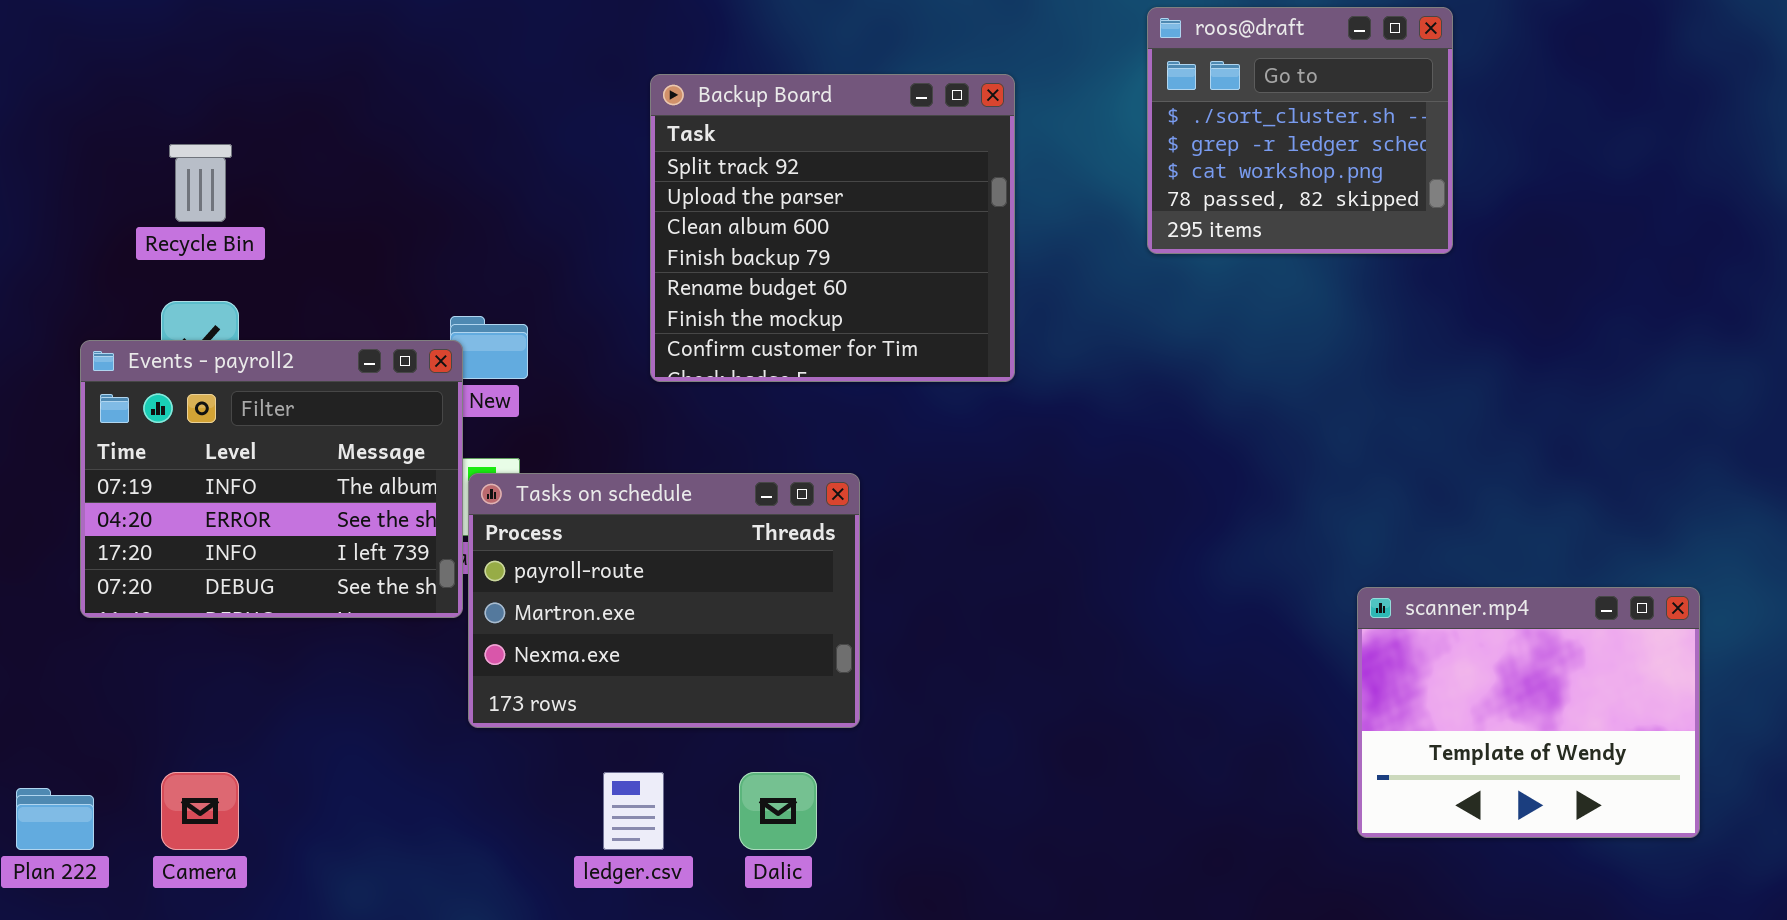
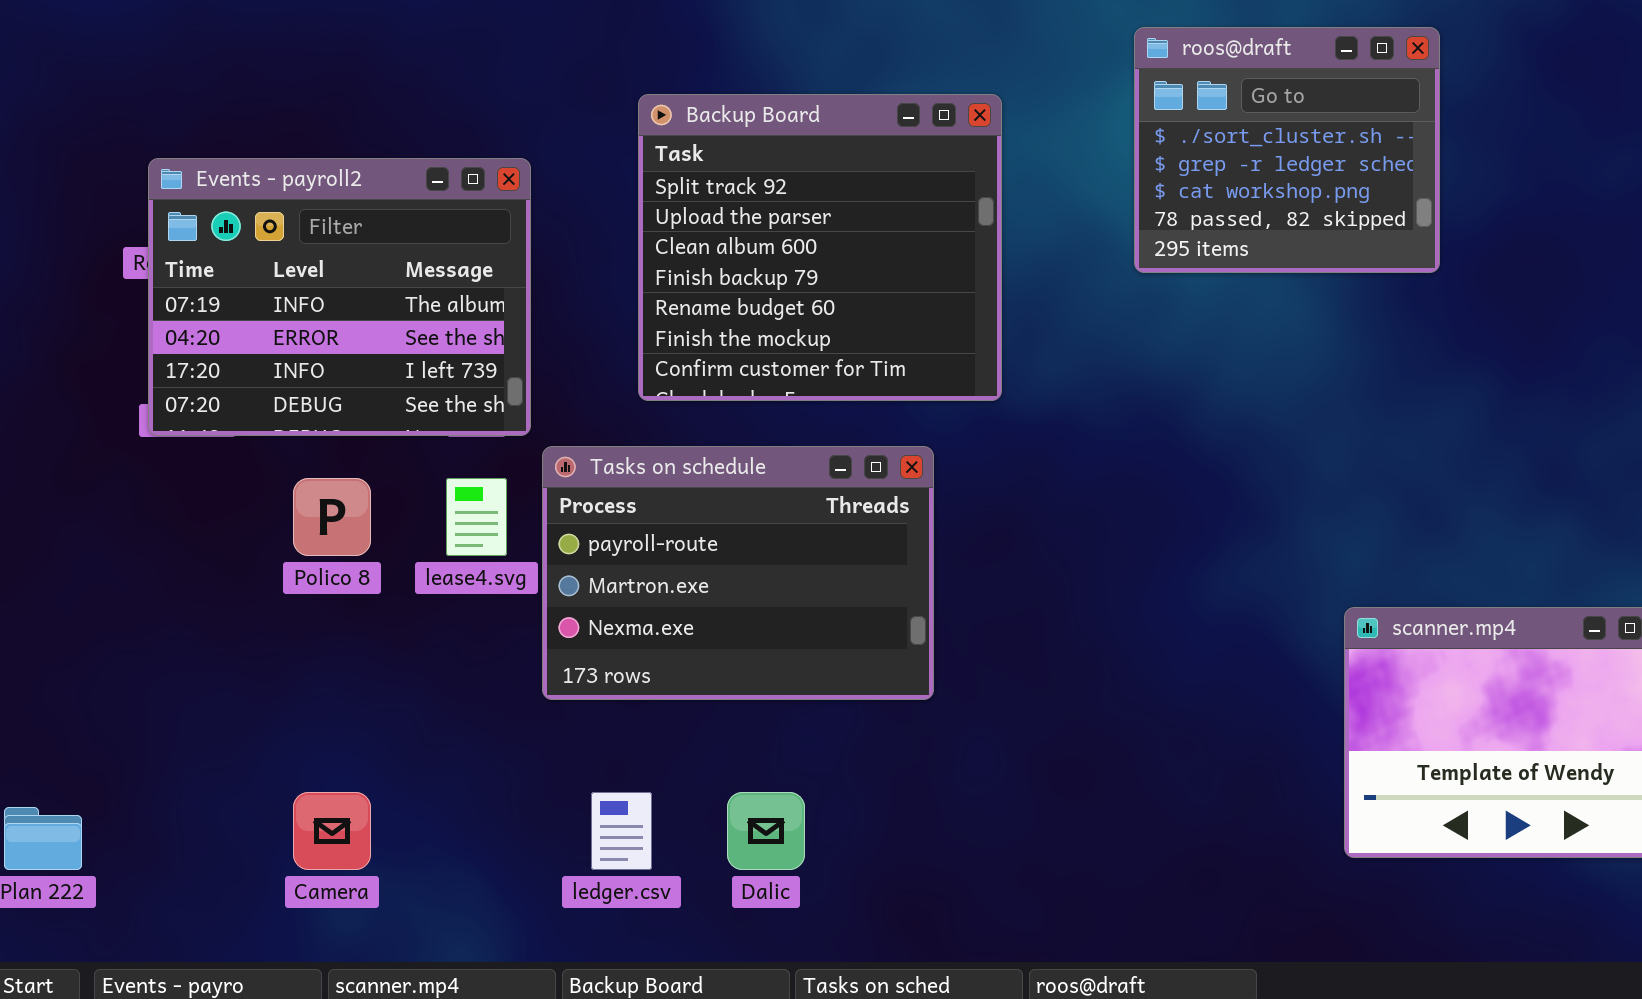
Events - payroll2: [80,340,463,618] -> [148,158,531,436], moved
Tasks on schedule: [468,473,860,728] -> [542,446,934,700], moved
Camera: [161,772,239,850] -> [293,792,371,870], moved

